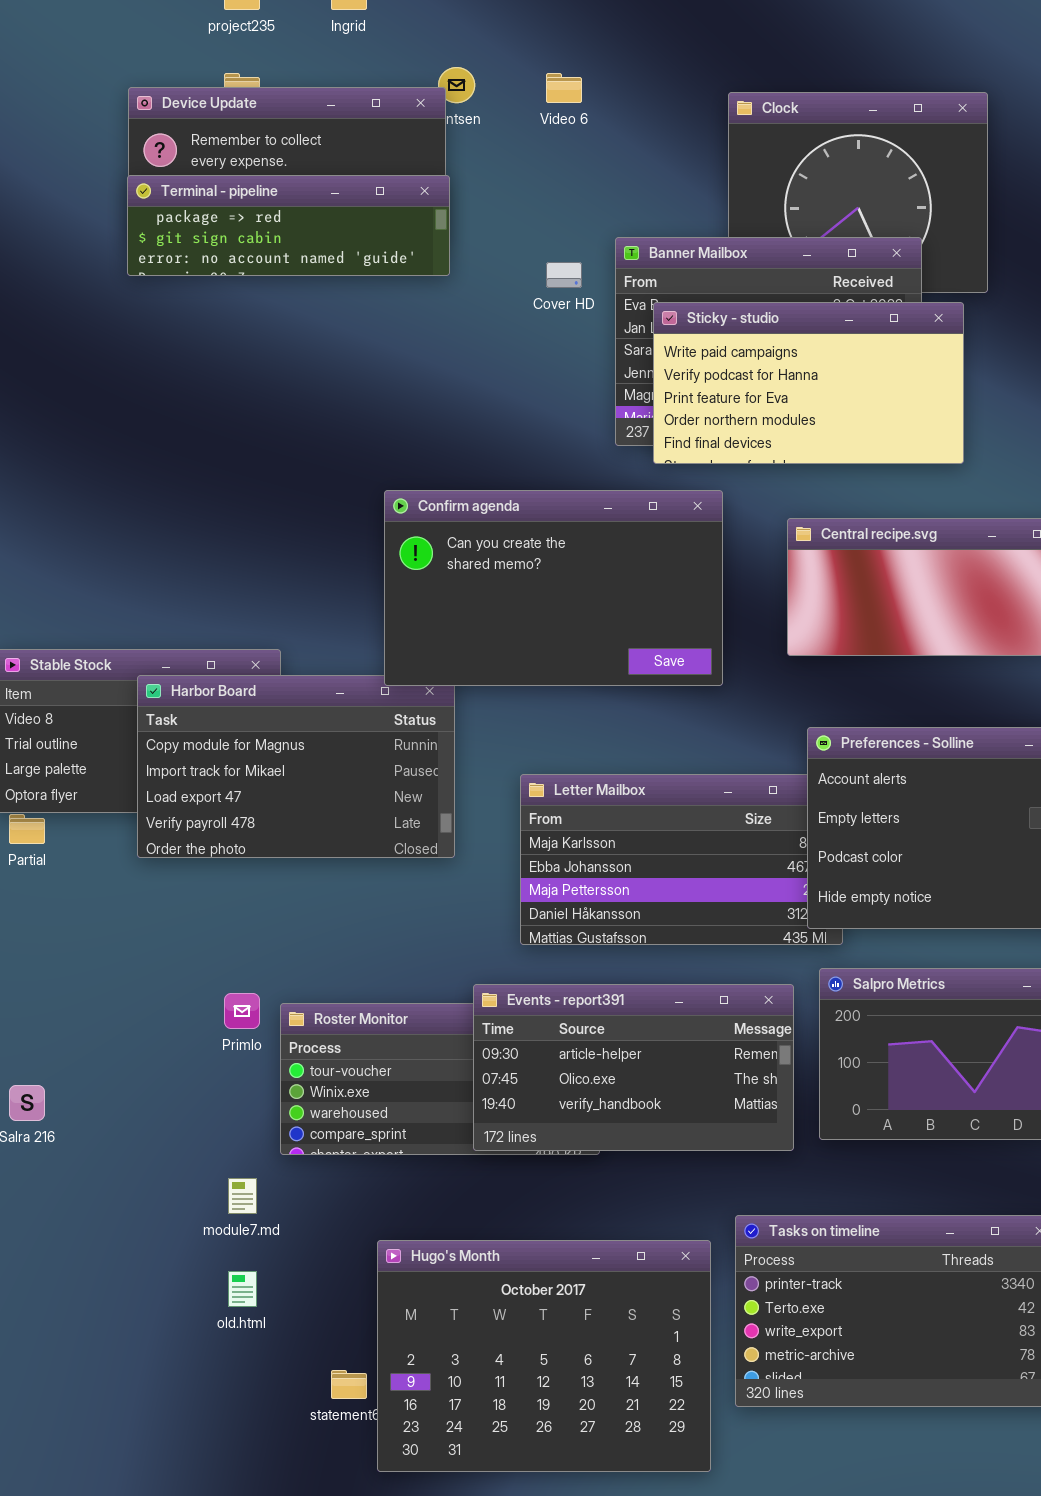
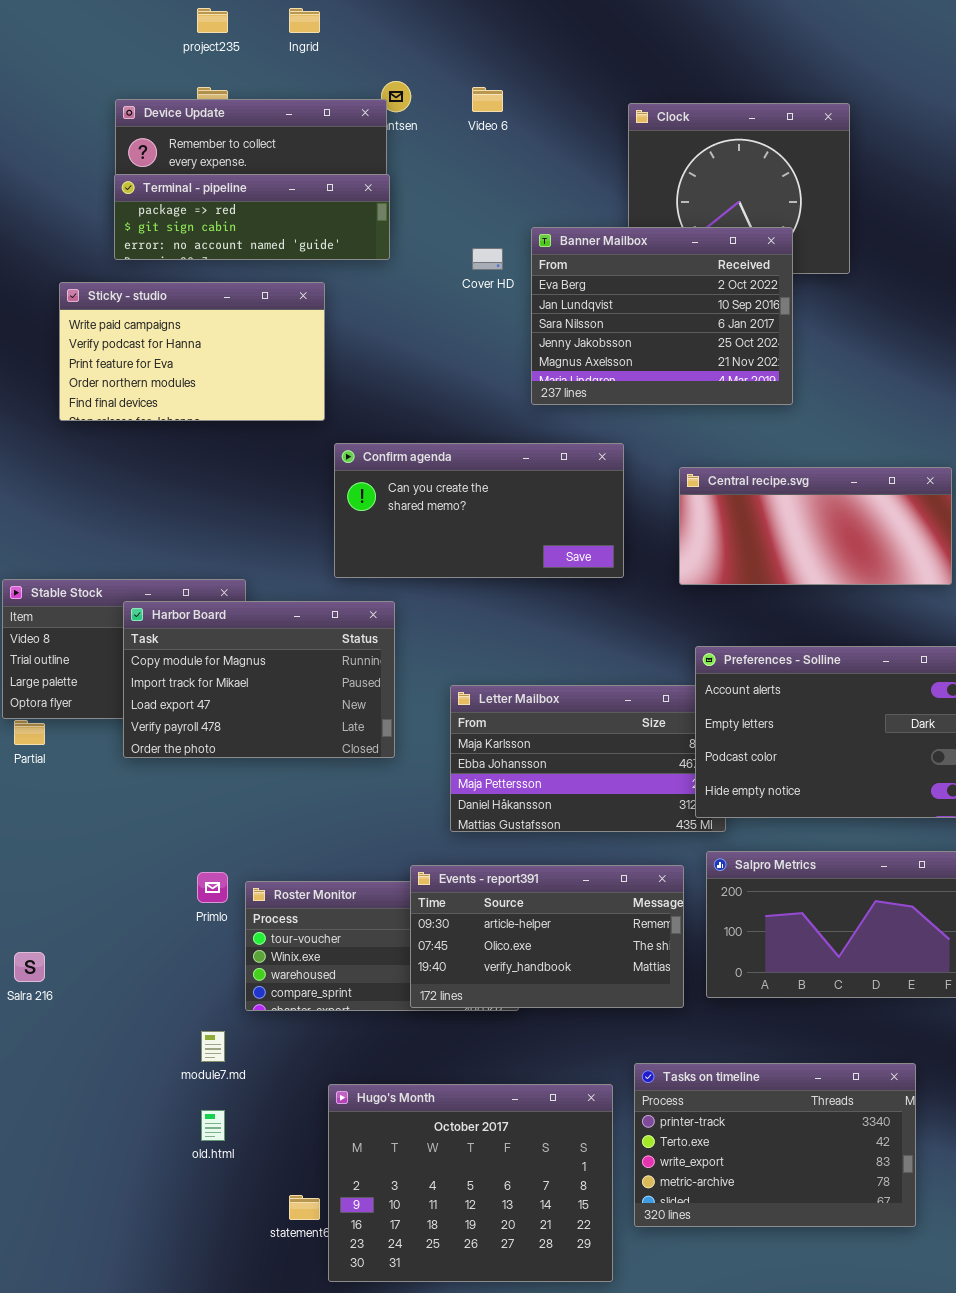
Sticky - studio: [653,302,964,464] -> [59,282,325,421], moved
Confirm agenda: [384,490,723,686] -> [334,443,624,578], resized

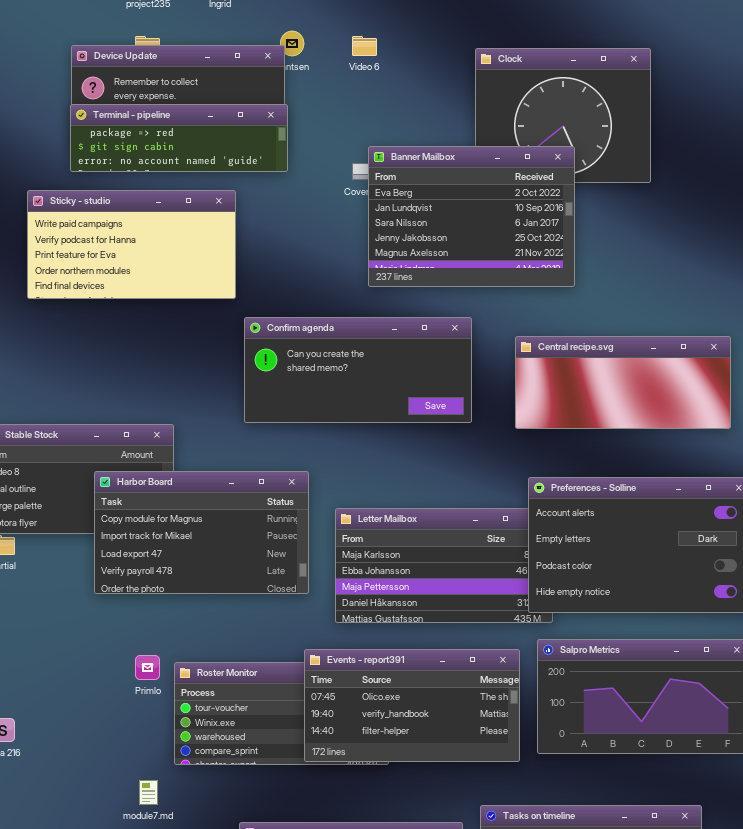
Banner Mailbox: [531,227,793,405] -> [368,146,575,287], moved
Harbor Board: [123,601,395,758] -> [94,471,309,594], moved
Events - report391: [410,865,684,1008] -> [304,649,520,762], scrolled down 1 row

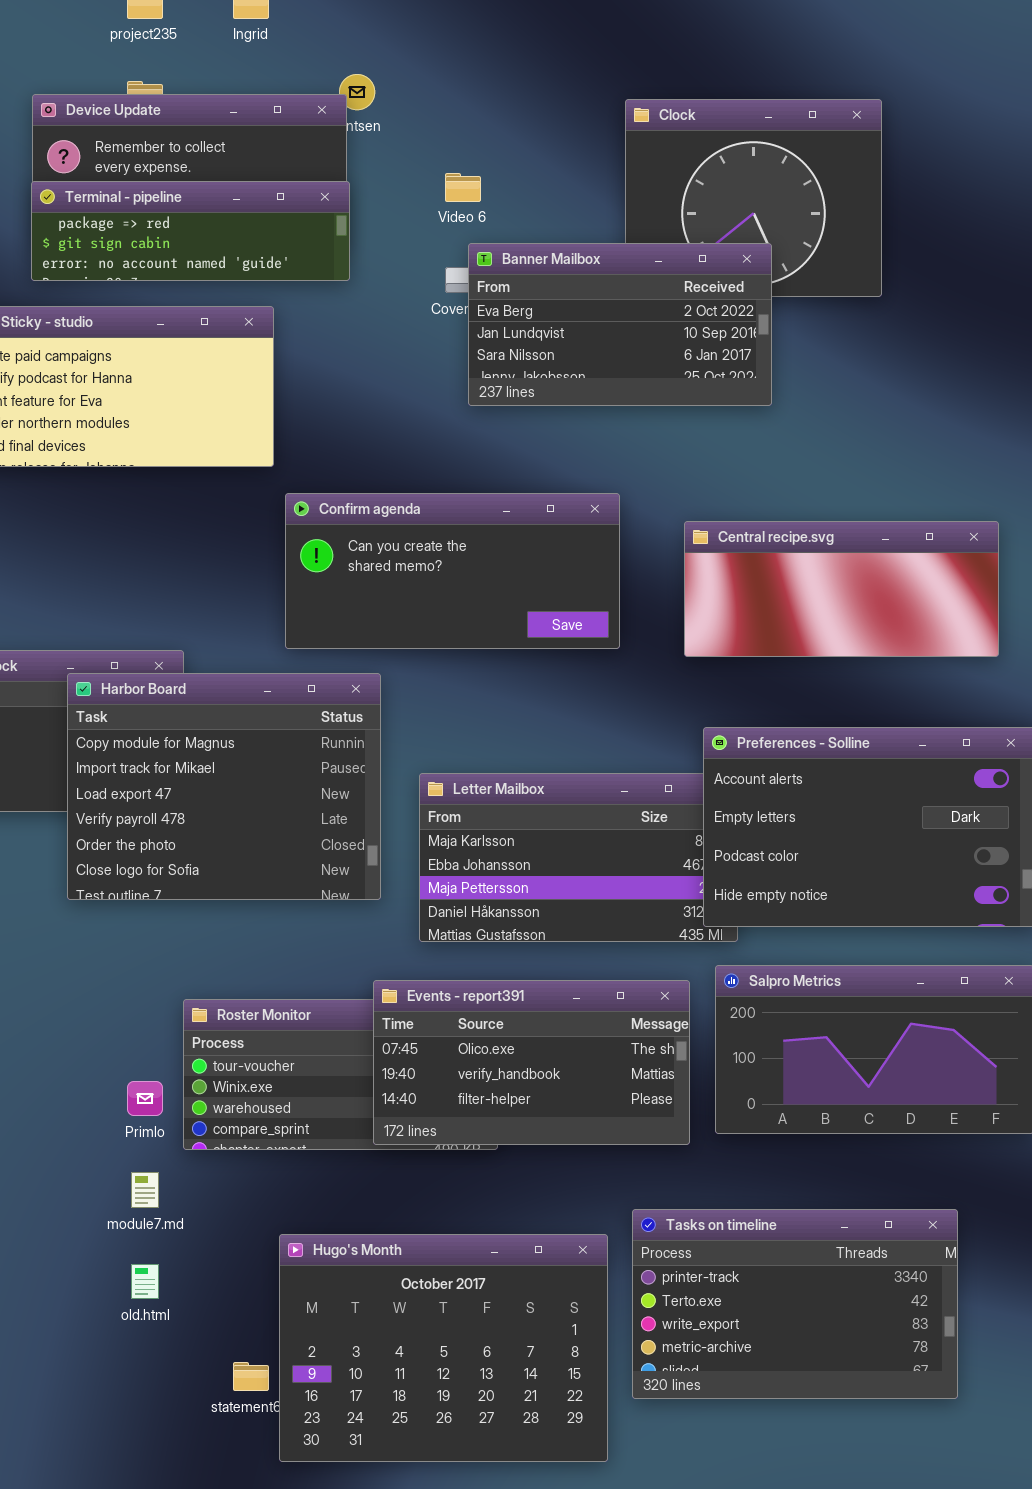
Video 6: [352,36,377,56] -> [445,173,481,202], moved
Banner Mailbox: [368,146,575,287] -> [468,243,772,406], resized
Harbor Board: [94,471,309,594] -> [67,673,381,900], resized
Primlo: [135,655,160,680] -> [127,1081,163,1116], moved

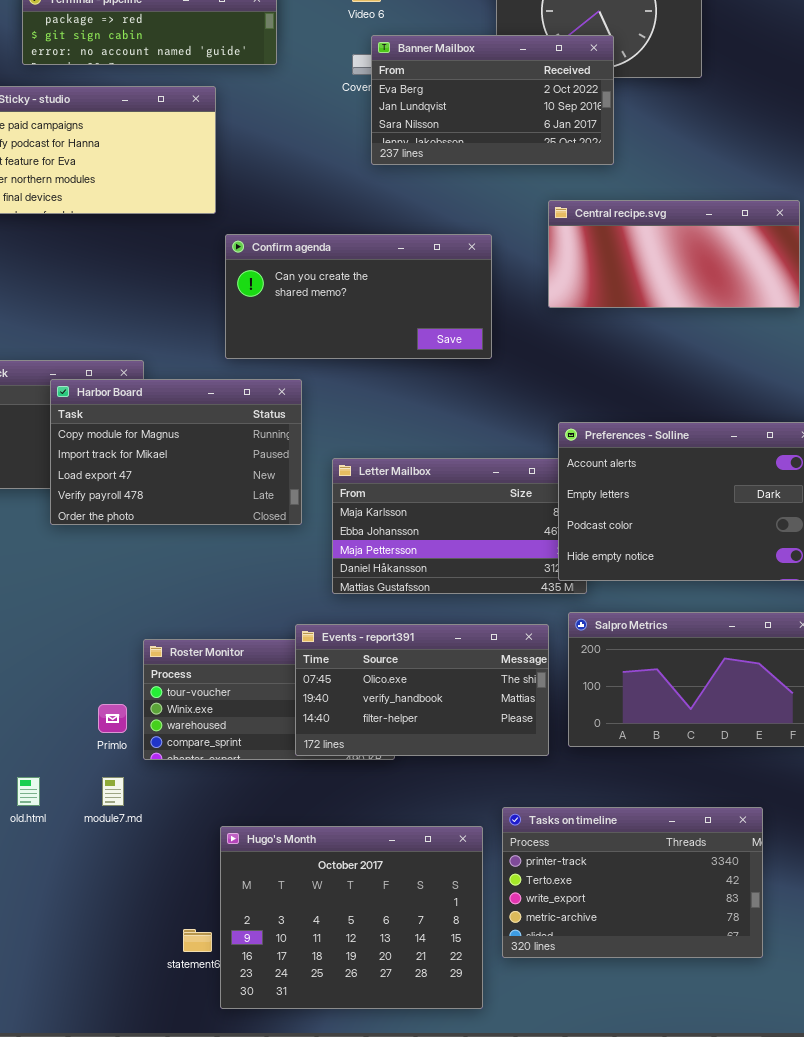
Central recipe.svg: [684,521,999,657] -> [548,200,800,308], moved
Harbor Board: [67,673,381,900] -> [50,379,302,525], resized
old.html: [131,1264,159,1299] -> [17,777,40,806], moved

